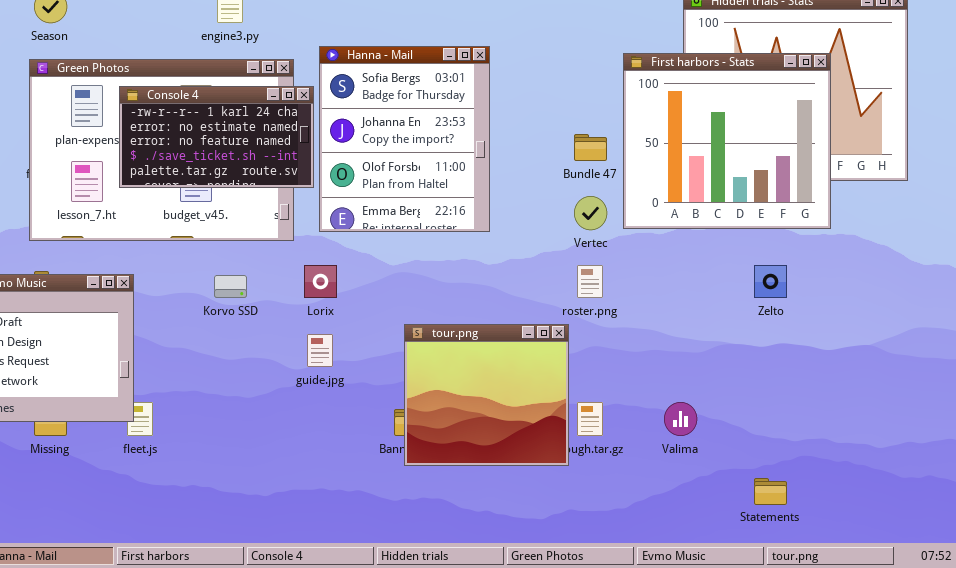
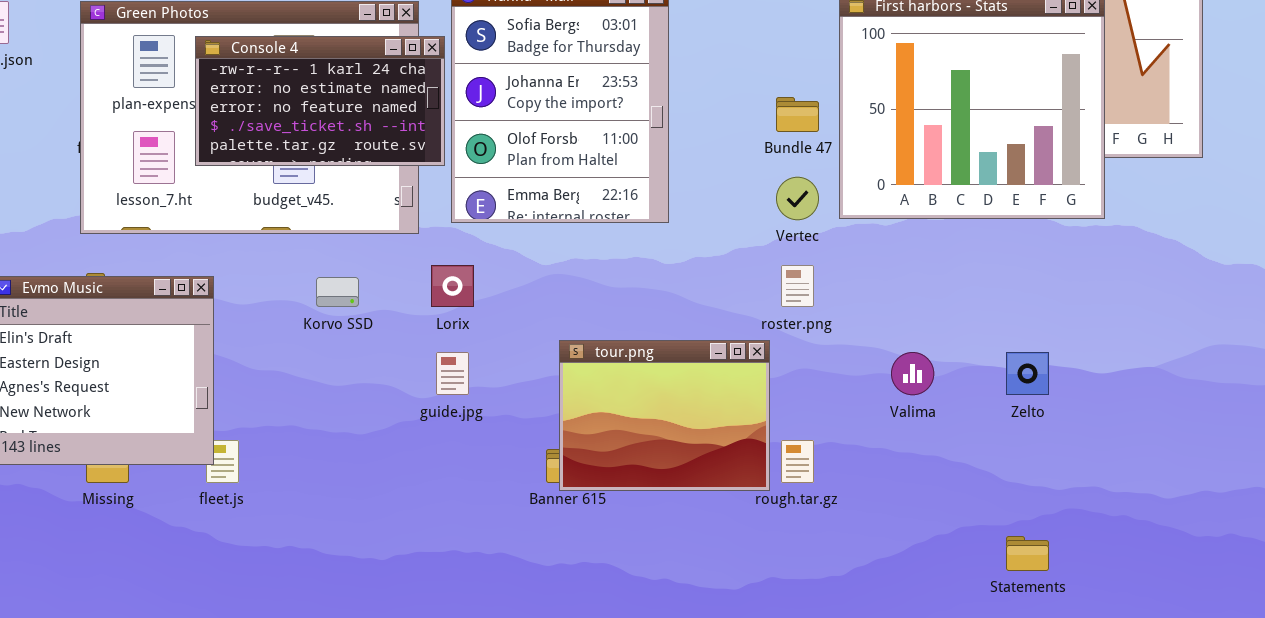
Zelto: [754,265,787,298] -> [1006,352,1049,395], moved
tour.png: [404,324,569,466] -> [559,340,770,491], resized
Valima: [664,402,697,436] -> [891,352,934,395], moved

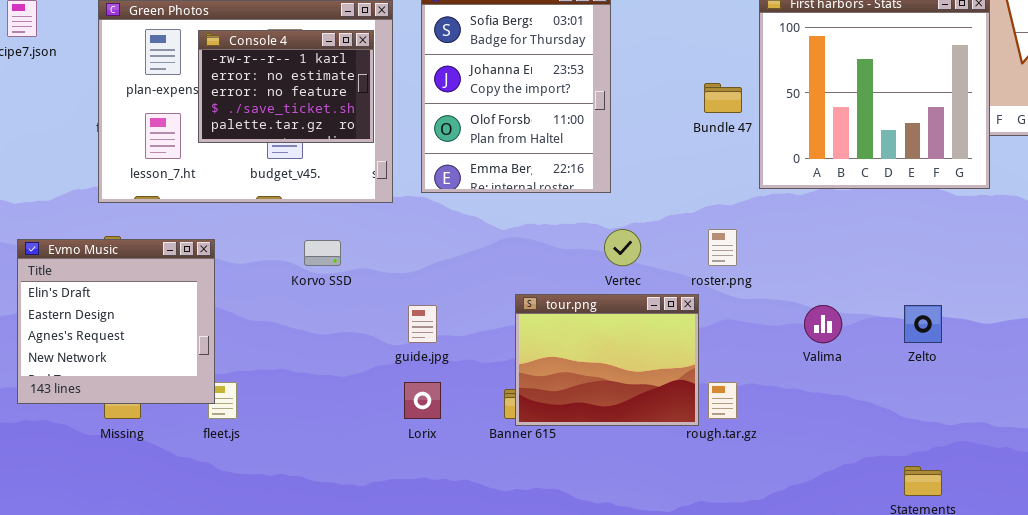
Console 4: [195,36,445,166] -> [198,30,374,143], resized
Vertec: [776,177,819,220] -> [604,229,641,266], moved
Lorix: [431,265,474,307] -> [404,382,441,419], moved

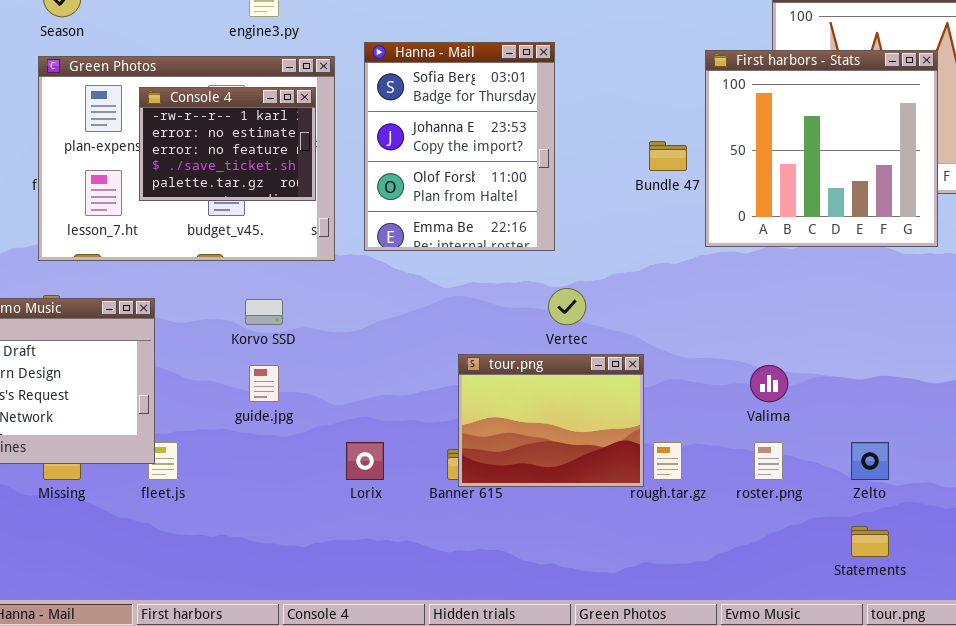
roster.png: [708,229,737,266] -> [754,442,783,480], moved
guide.jpg: [408,305,437,343] -> [249,365,279,402], moved
Zelto: [904,305,942,343] -> [851,442,889,480], moved

